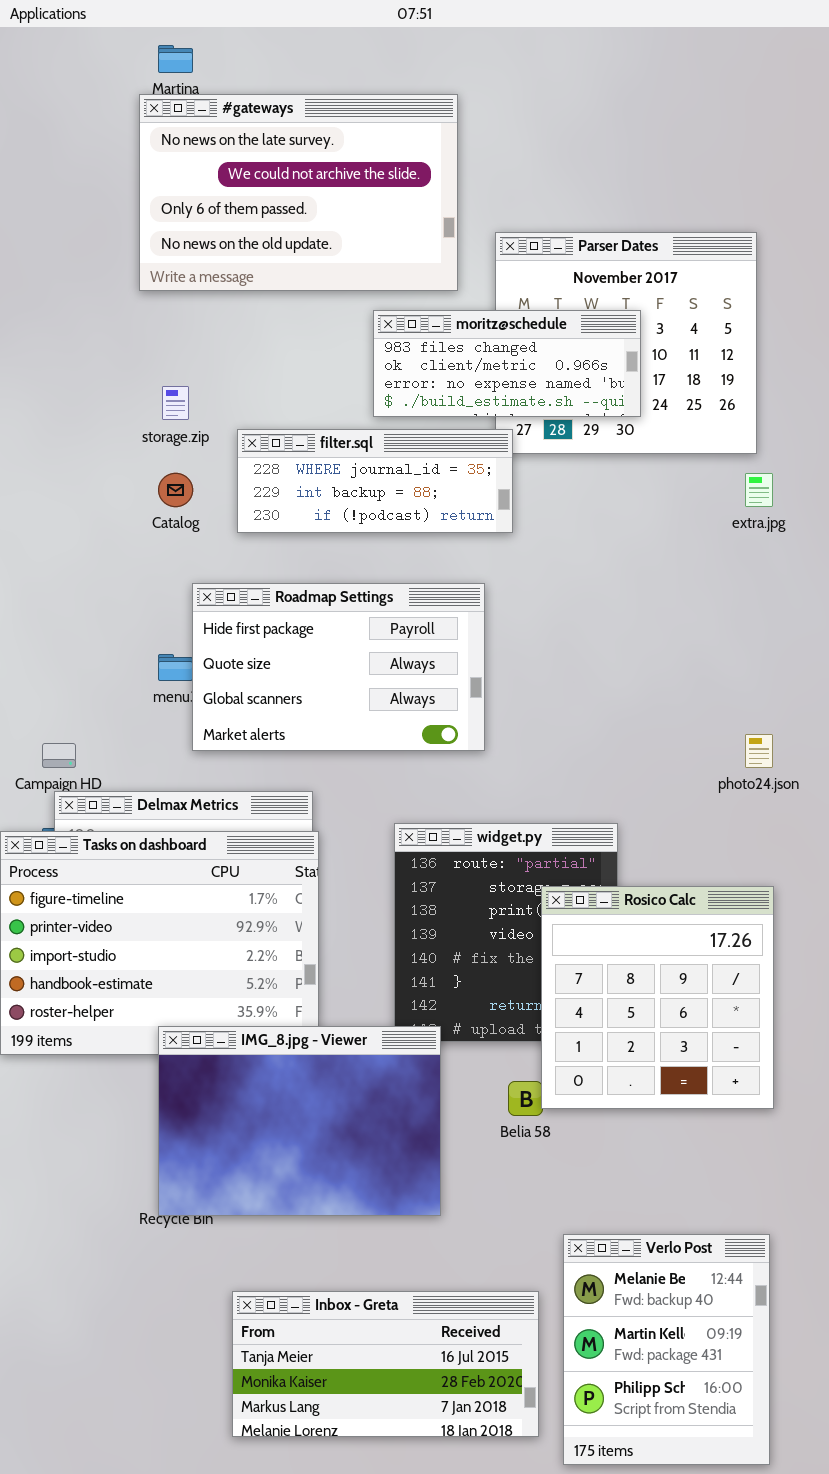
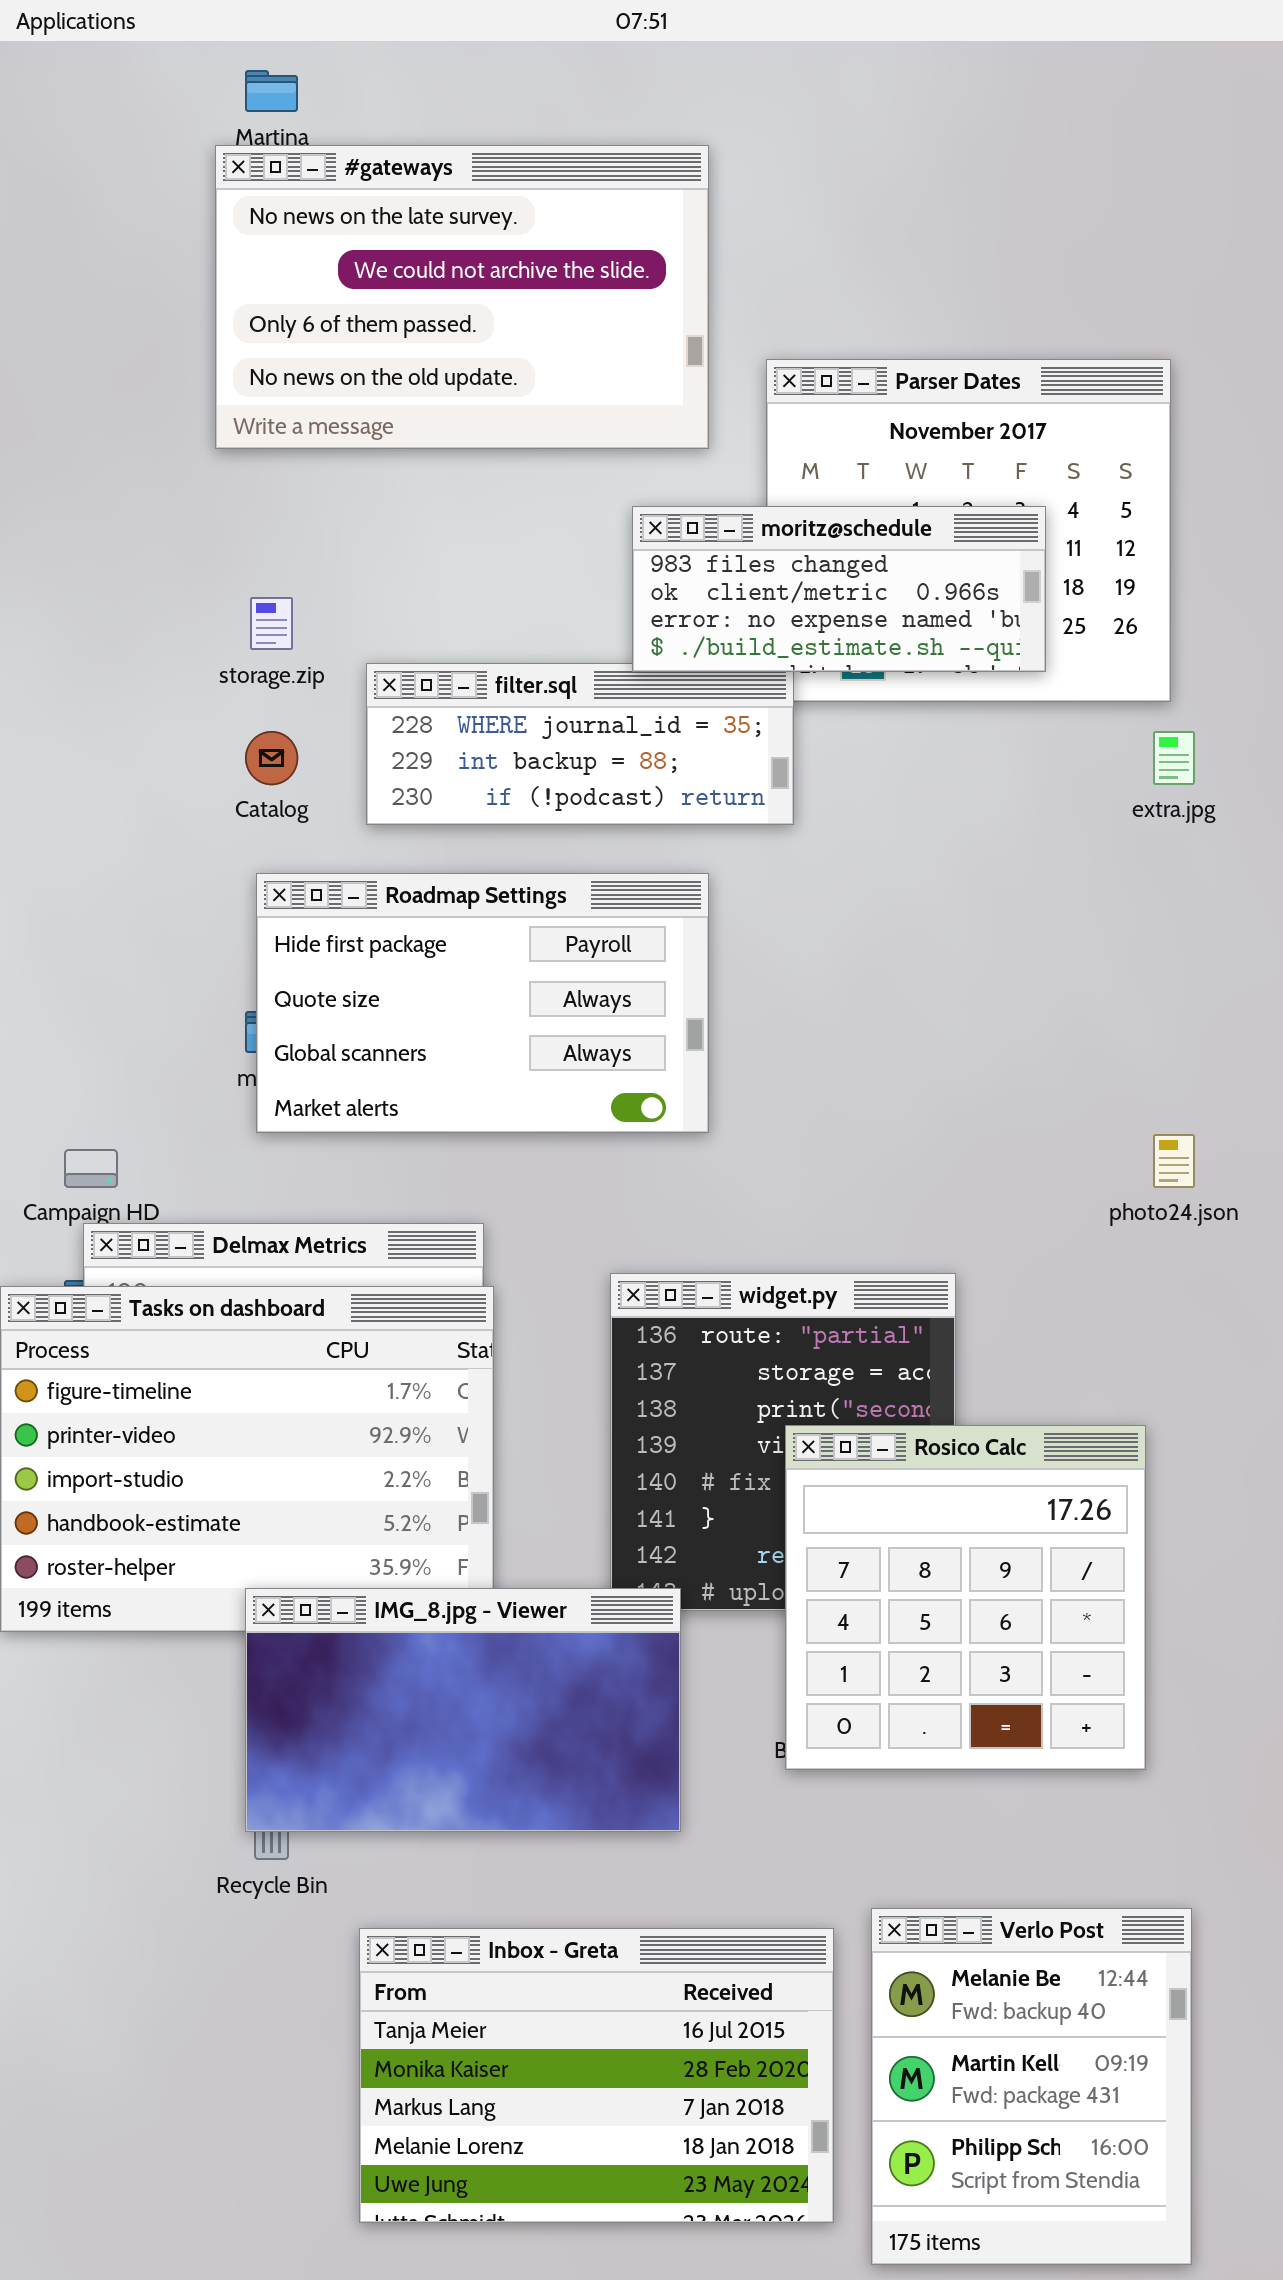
moritz@schedule: [373,310,641,417] -> [632,506,1046,672], moved
Roadmap Settings: [192,583,485,751] -> [256,873,709,1133], moved
Rosico Calc: [541,886,774,1109] -> [785,1425,1146,1770], moved
IMG_8.jpg - Viewer: [158,1026,441,1216] -> [245,1588,681,1832], resized
Inbox - Greta: [232,1291,539,1437] -> [359,1928,834,2223], resized

